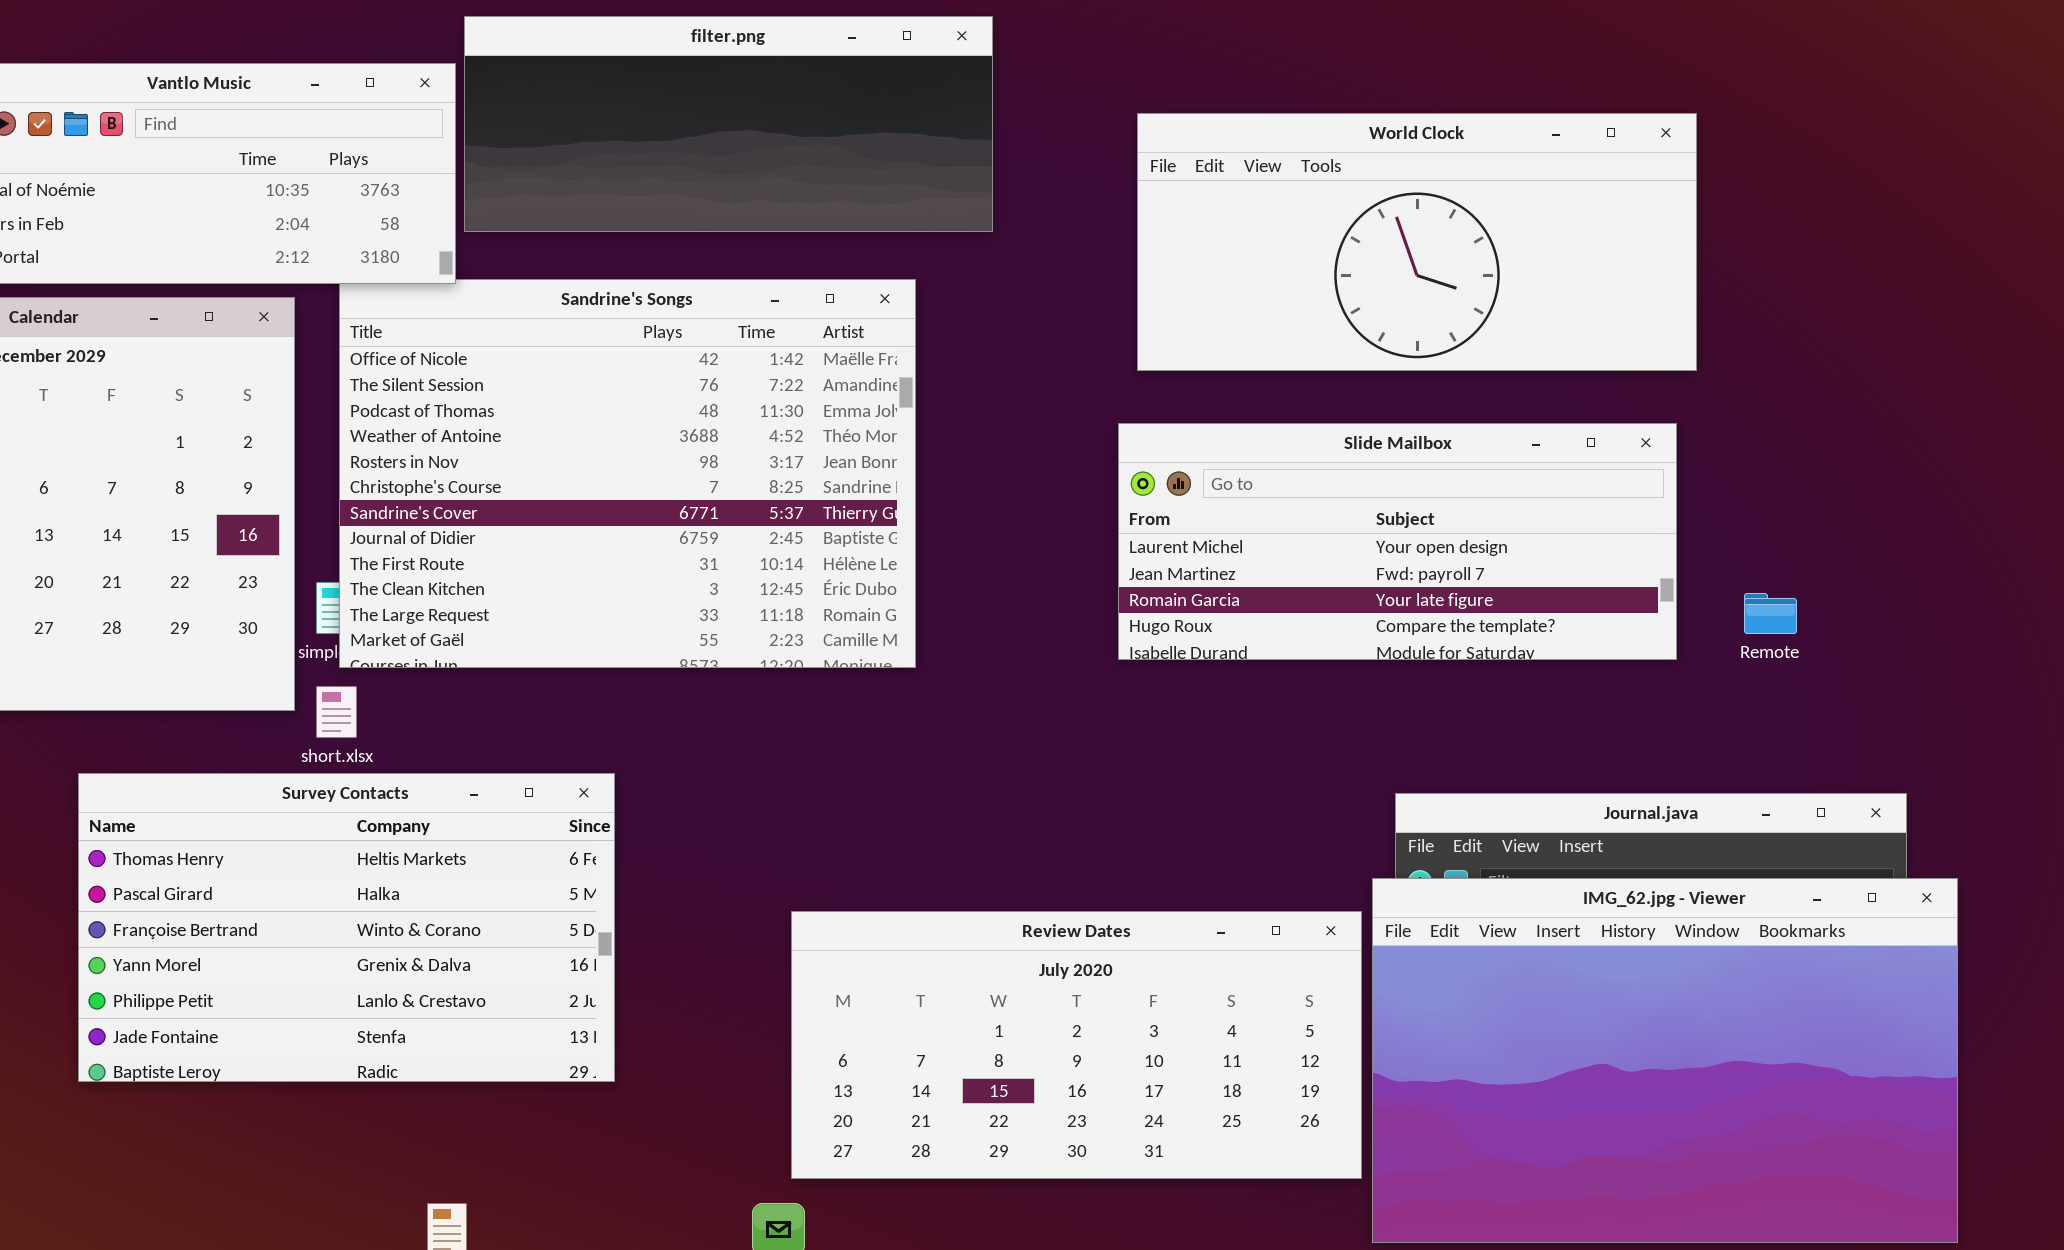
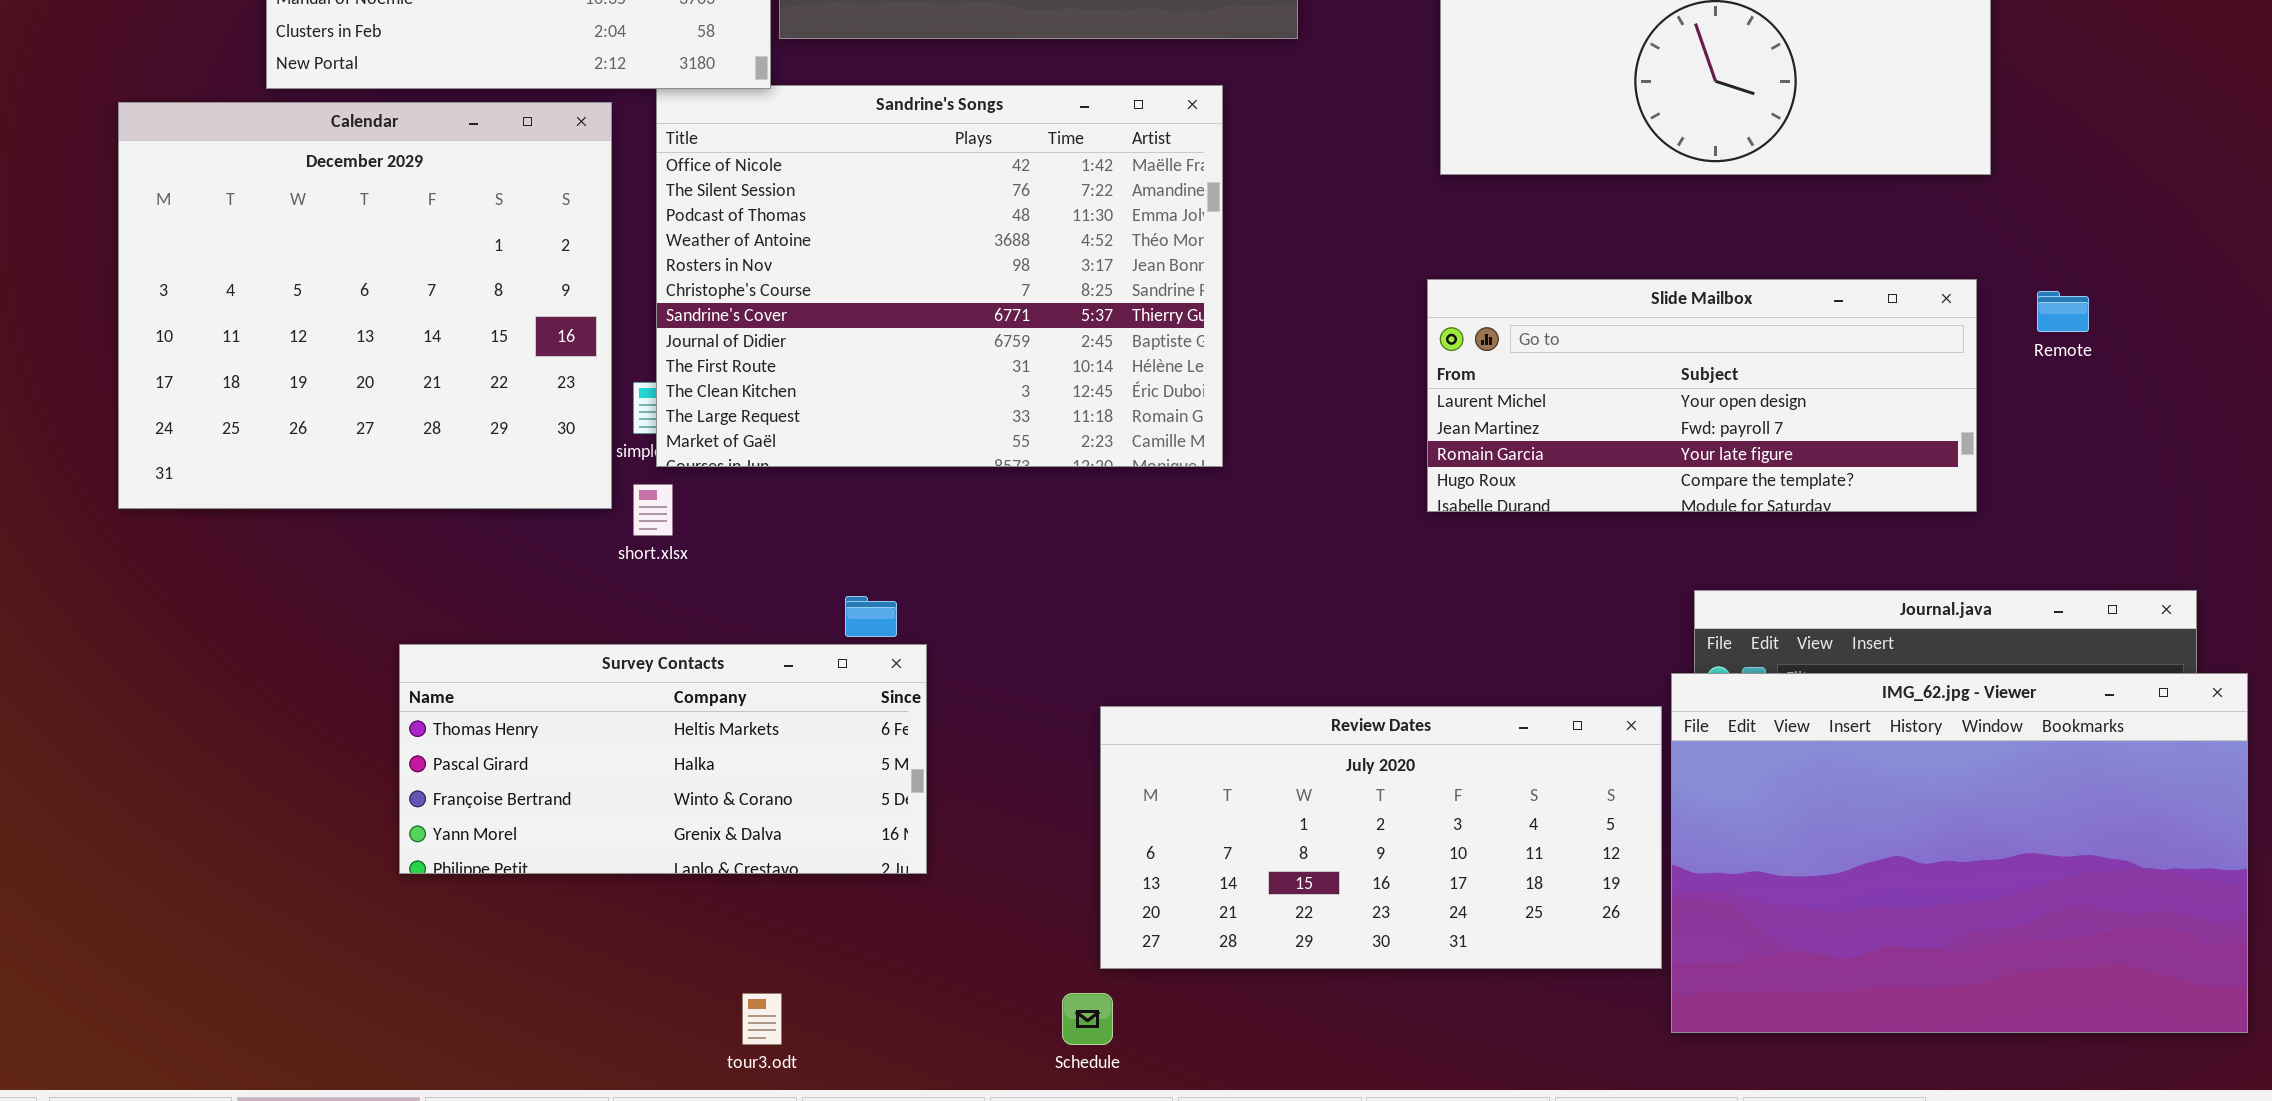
Slide Mailbox: [1118,423,1677,660] -> [1427,279,1977,512], moved
Remote: [1744,593,1797,634] -> [2037,291,2089,332], moved
Survey Contacts: [78,773,615,1082] -> [399,644,927,874], resized

